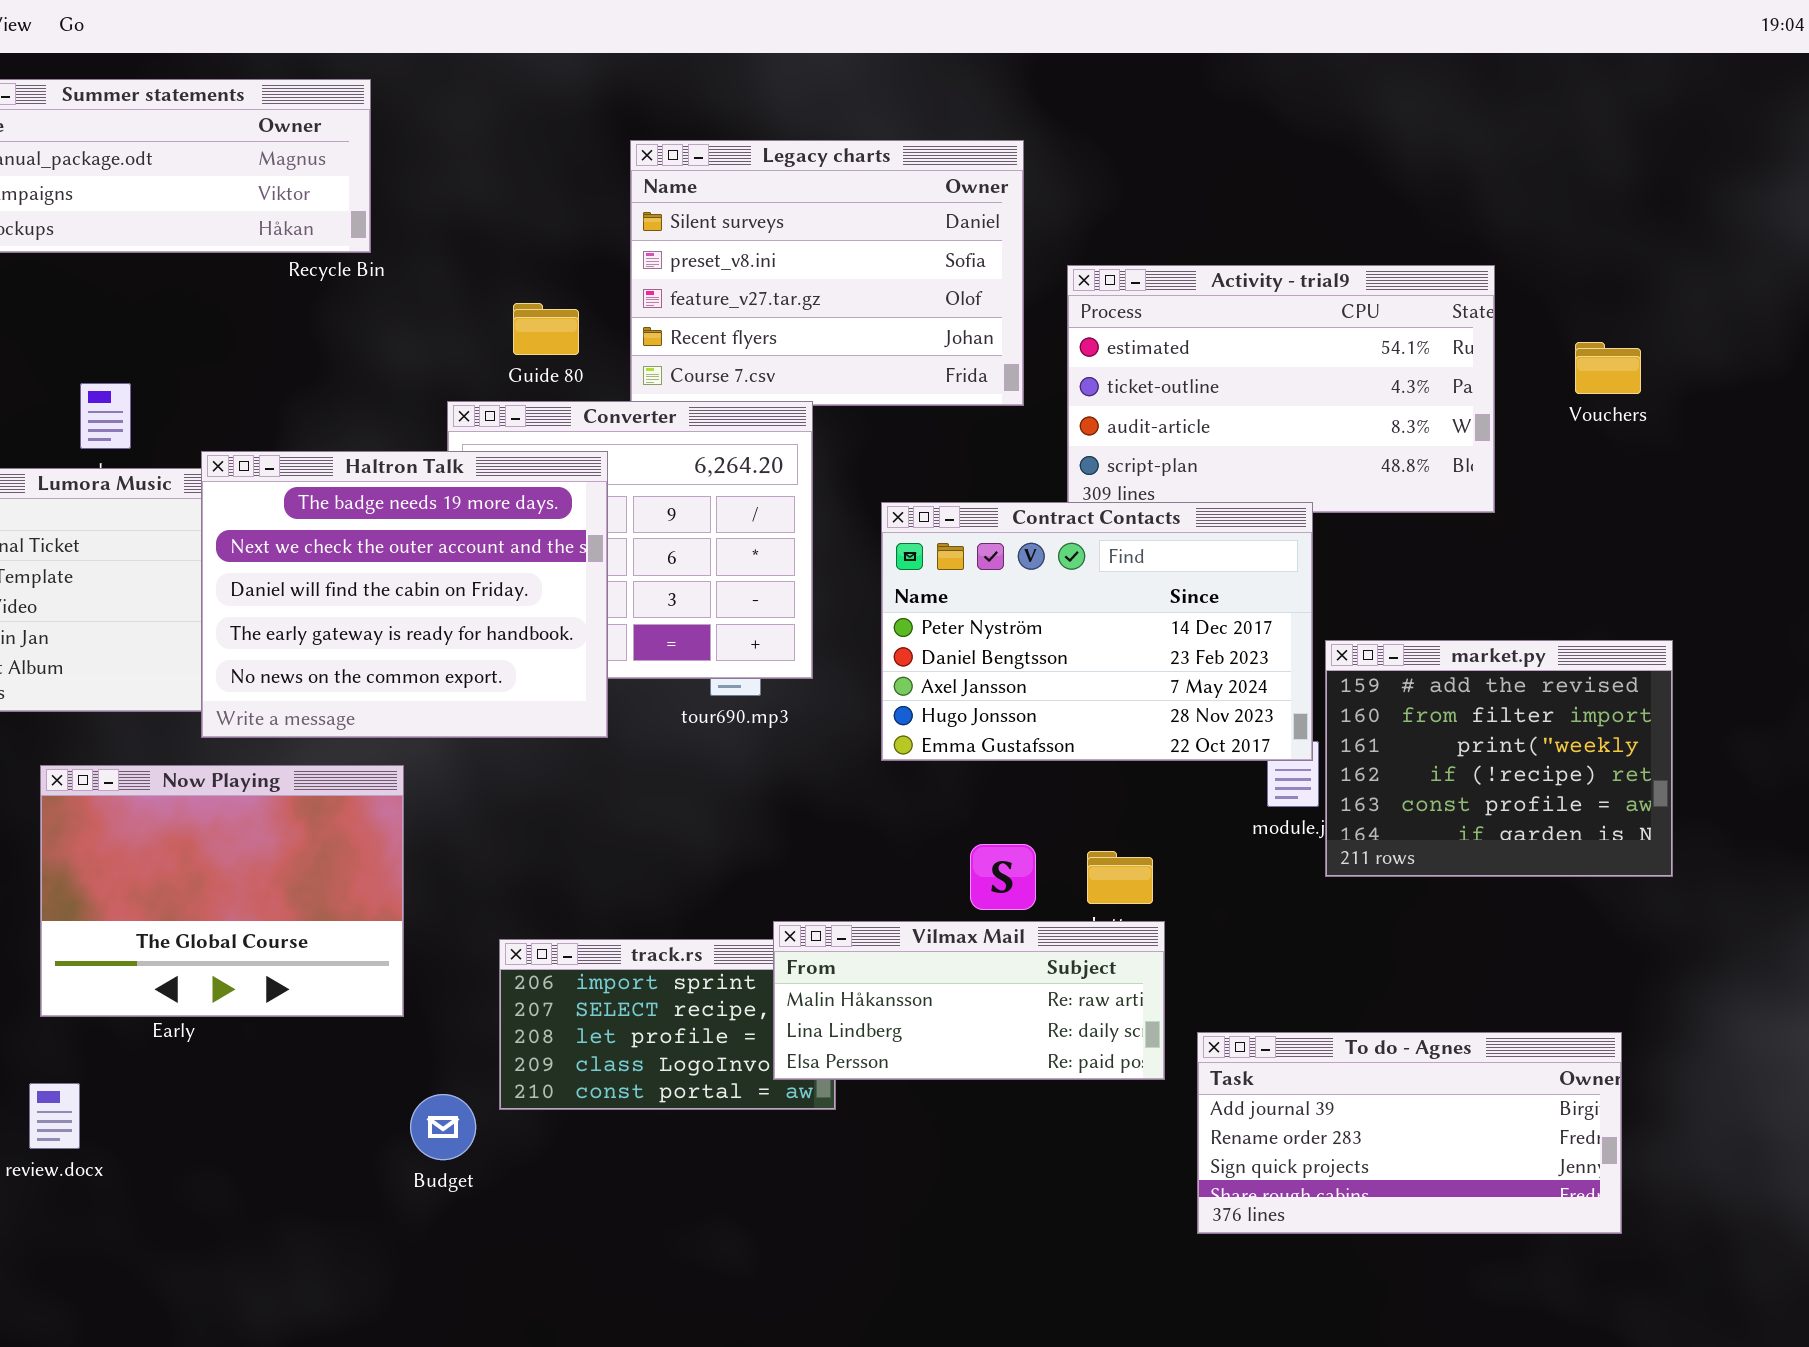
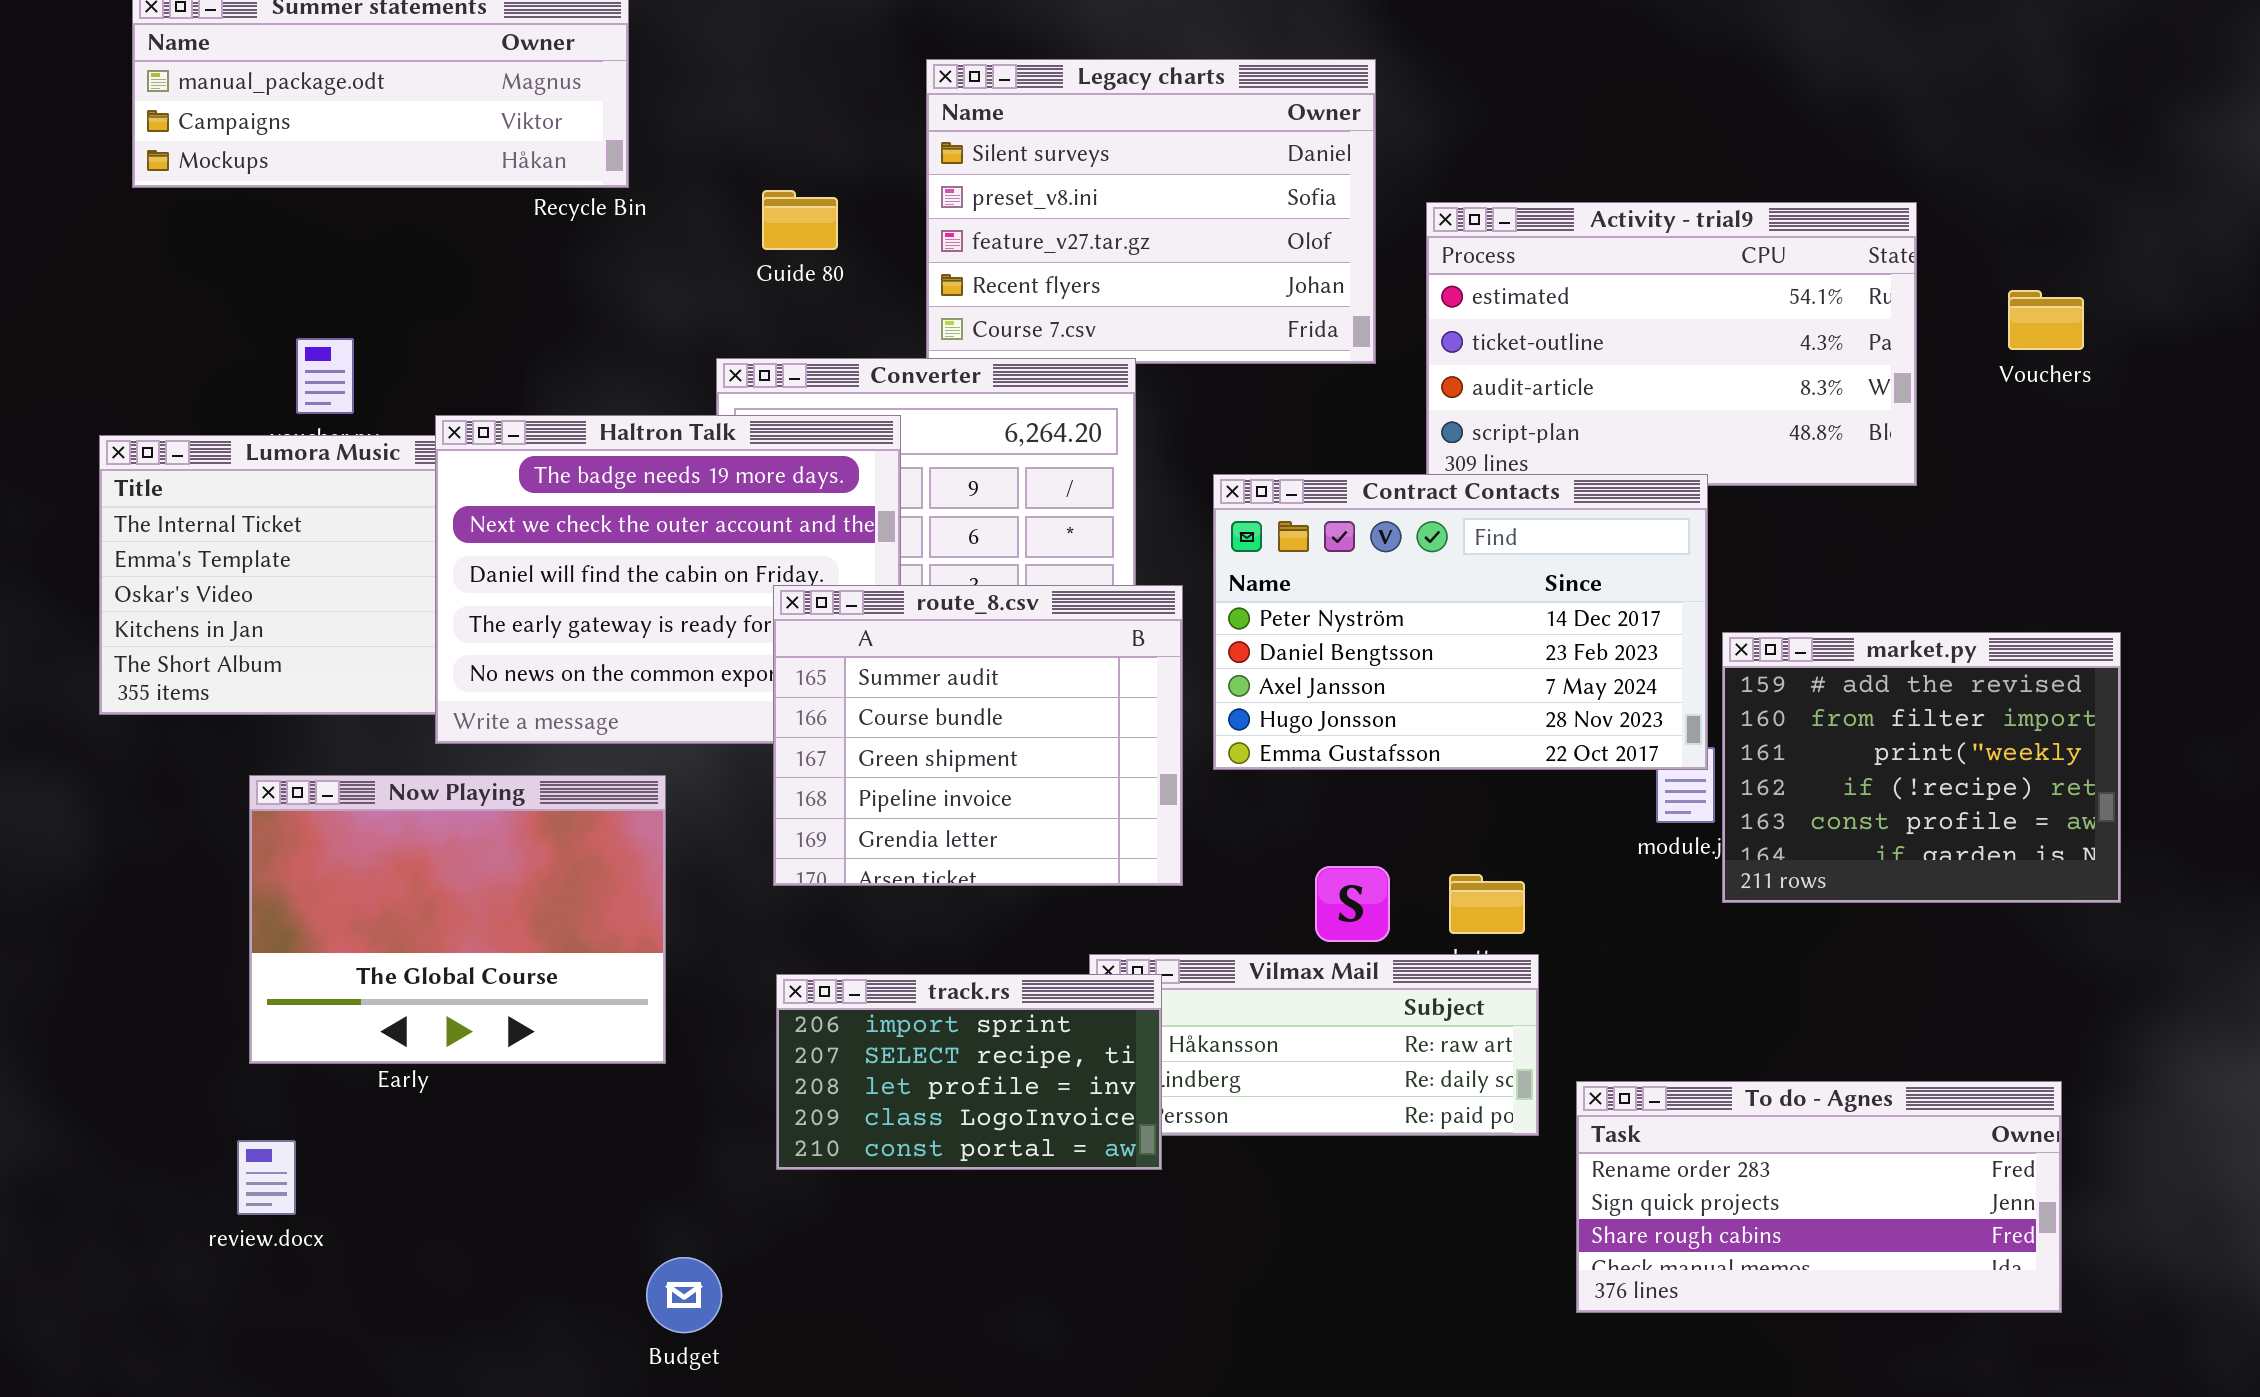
Guide 80: [513,303,579,355] -> [762,190,838,250], moved
route_8.csv: none -> [773,585,1183,886], opened
track.rs: [499,939,836,1110] -> [776,974,1162,1170], raised
To do - Agnes: [1197,1032,1622,1234] -> [1576,1081,2062,1313], scrolled down 1 row
Budget: [410,1094,476,1160] -> [646,1257,722,1333], moved

